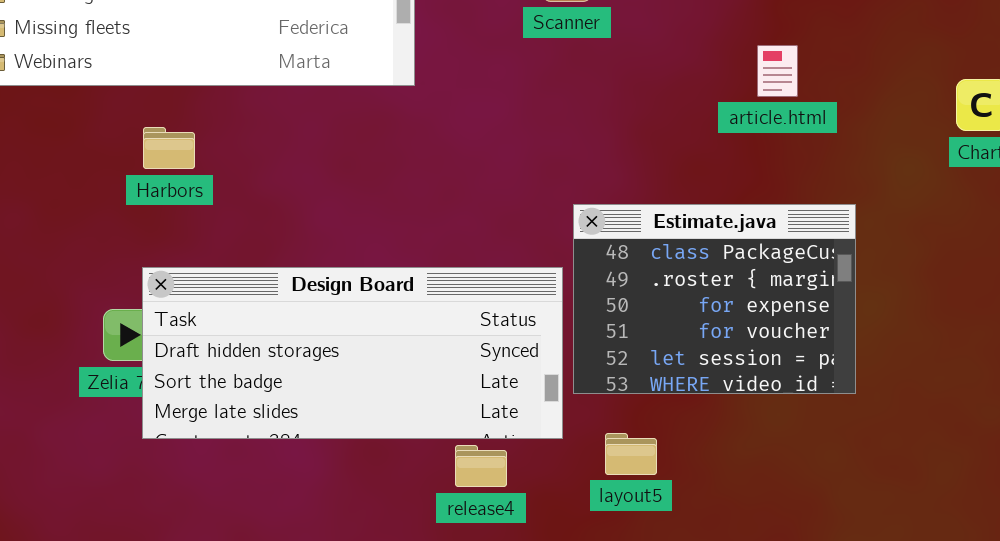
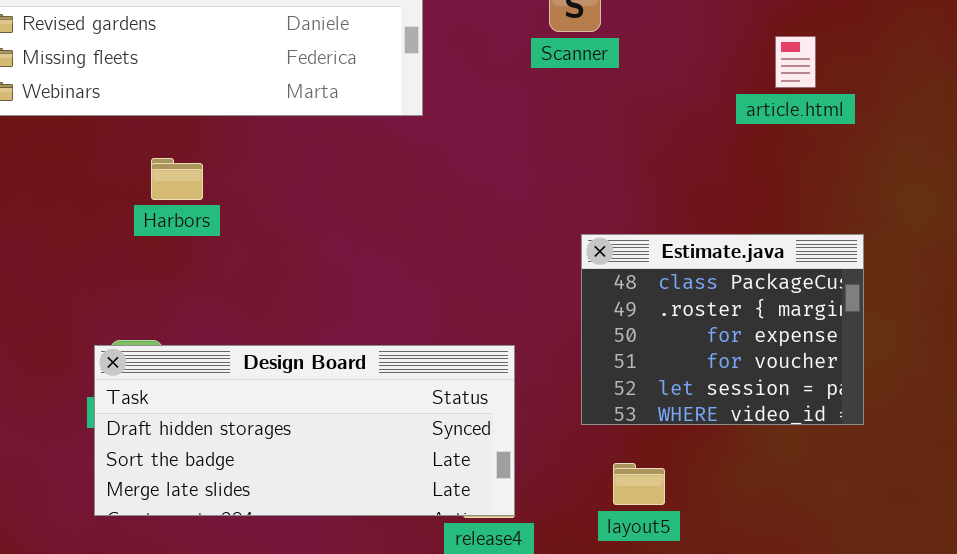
article.html: [757,45,798,97] -> [775,36,816,88], moved
Design Board: [142,267,563,439] -> [94,345,515,516], moved

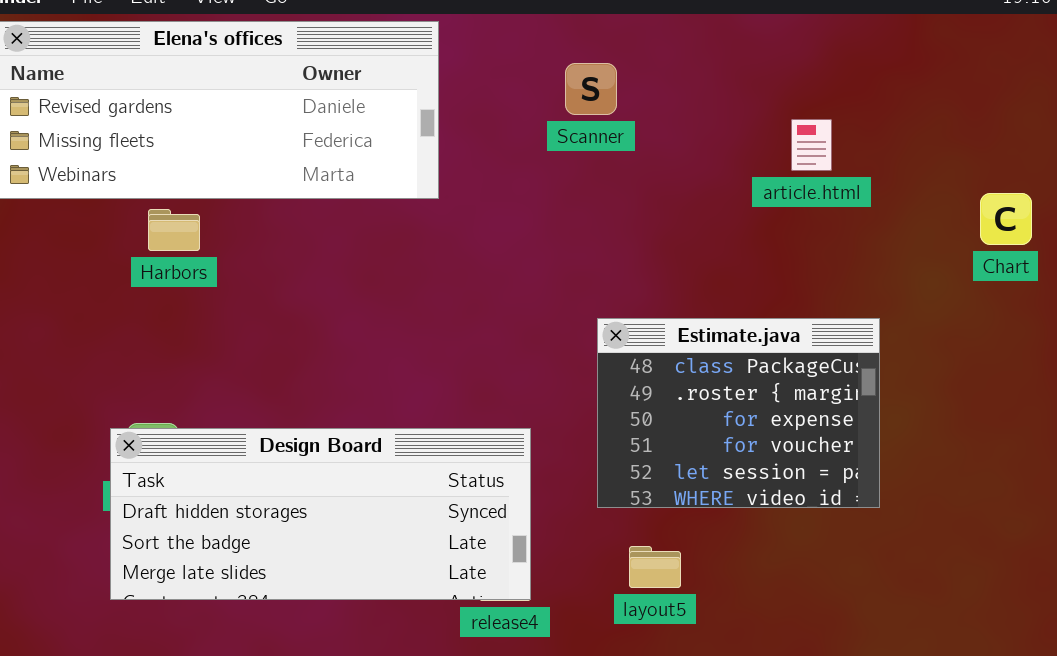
Harbors: [151,158,203,200] -> [148,209,200,251], moved

